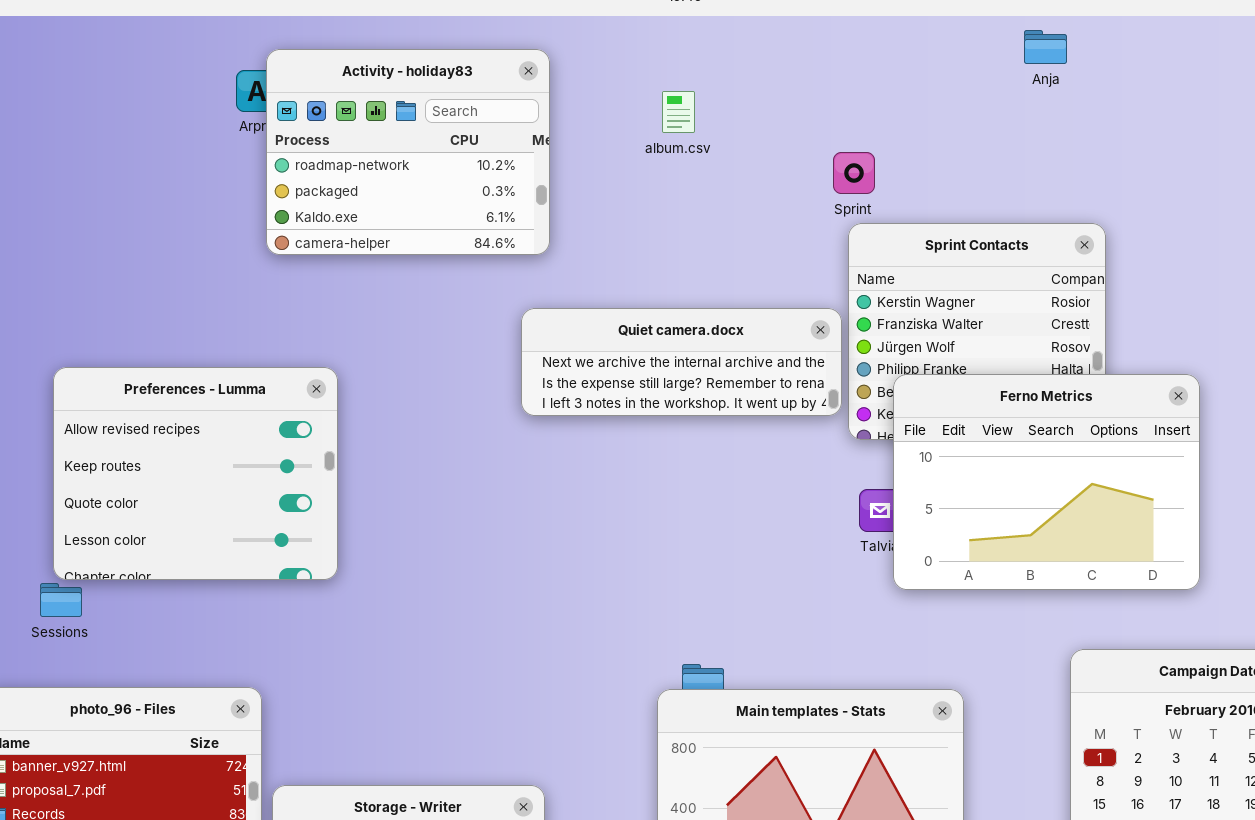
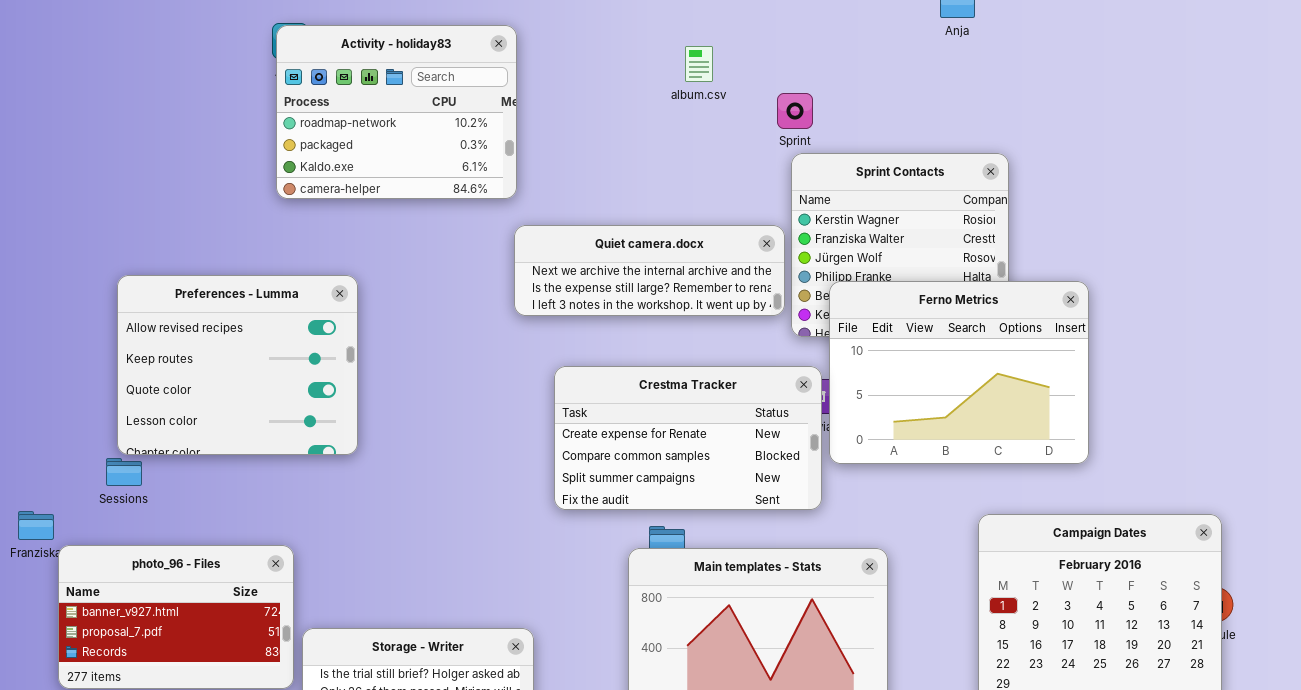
Activity - holiday83: [266,49,550,255] -> [276,25,517,199], moved
album.csv: [662,91,695,133] -> [685,46,713,82], moved
Crestma Tracker: none -> [554,366,822,510], opened

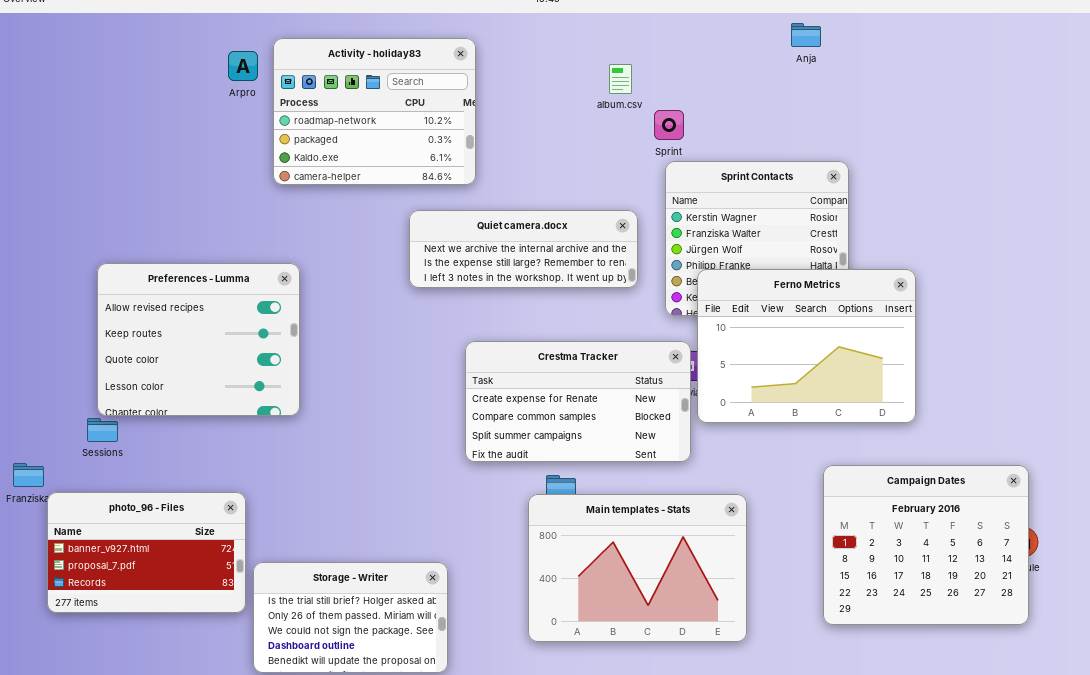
Activity - holiday83: [276,25,517,199] -> [273,38,476,185], moved
album.csv: [685,46,713,82] -> [609,64,632,94], moved
Quiet camera.docx: [514,225,785,316] -> [409,210,638,288], moved

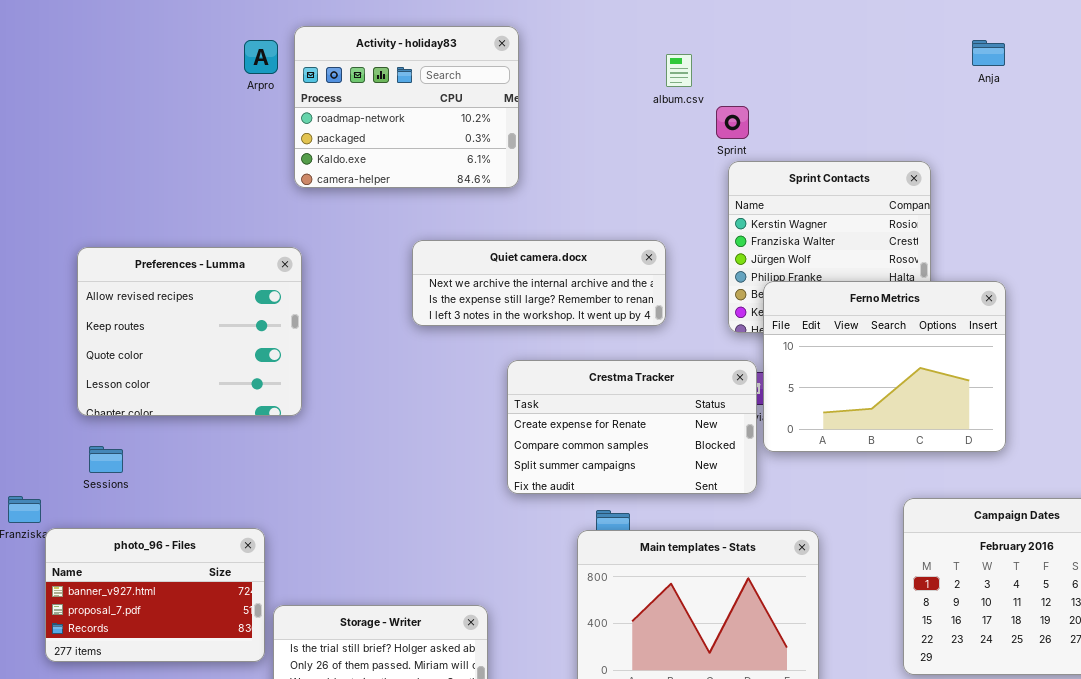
Anja: [791,23,821,47] -> [972,40,1005,66], moved
Quiet camera.docx: [409,210,638,288] -> [412,240,666,326], moved
Preferences - Lumma: [97,263,300,416] -> [77,247,302,416], moved

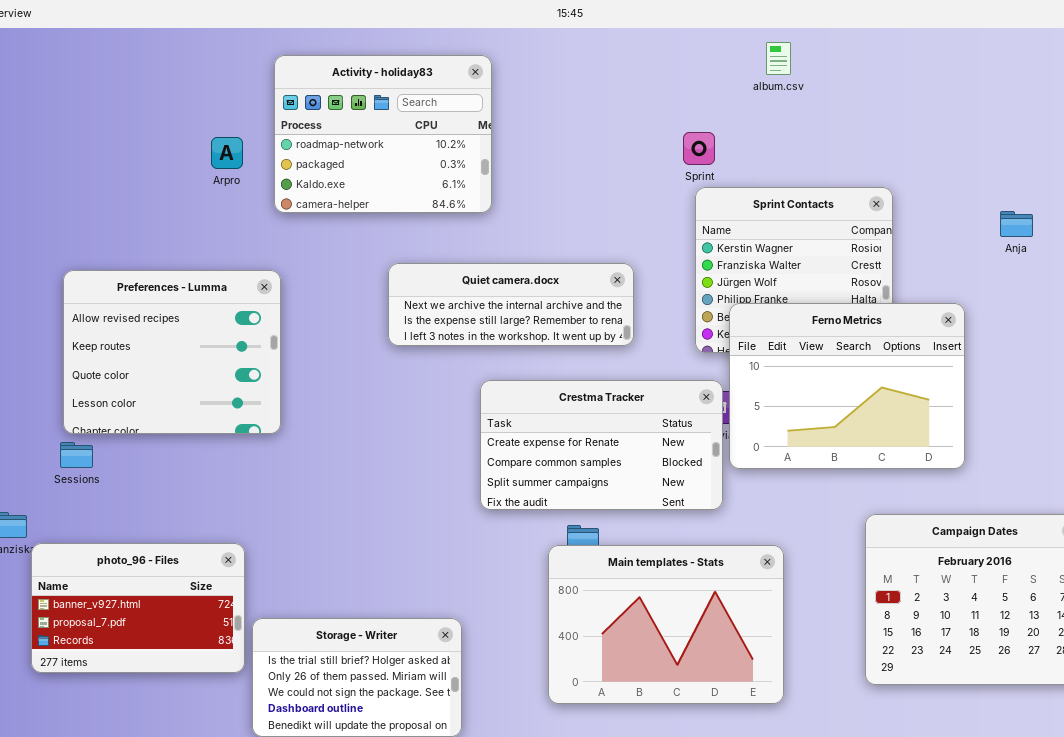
Anja: [972,40,1005,66] -> [1000,211,1033,237], moved
Arpro: [244,40,278,74] -> [211,137,243,169], moved
album.csv: [666,54,692,87] -> [766,42,791,75], moved
Sessions: [89,446,123,473] -> [60,442,93,468], moved

